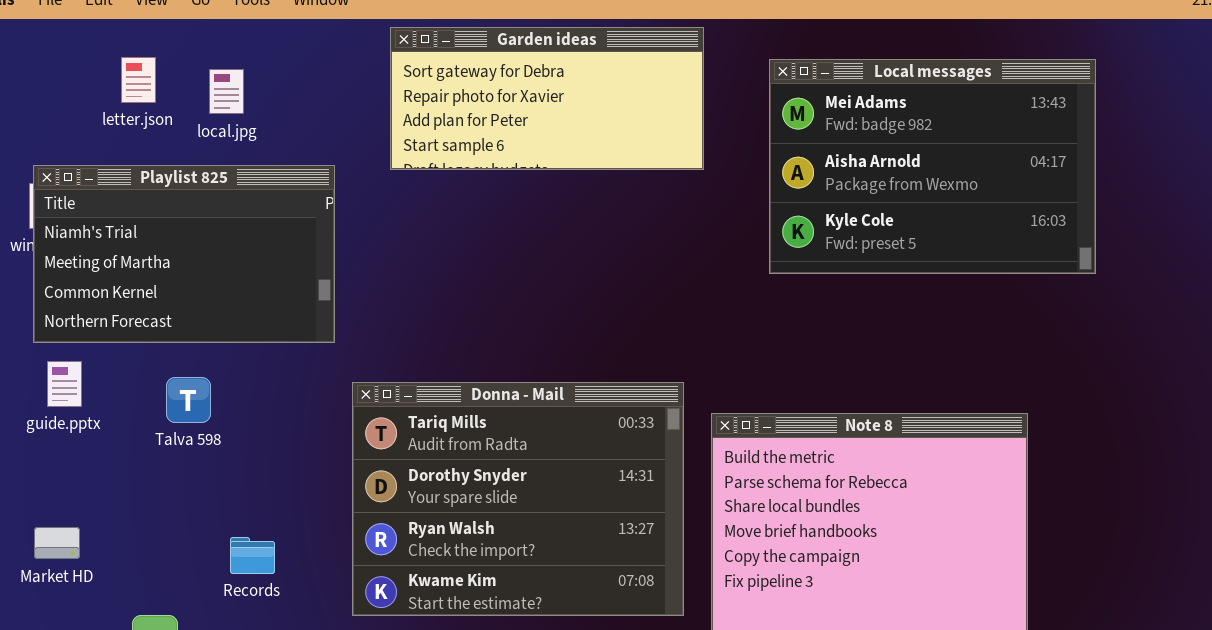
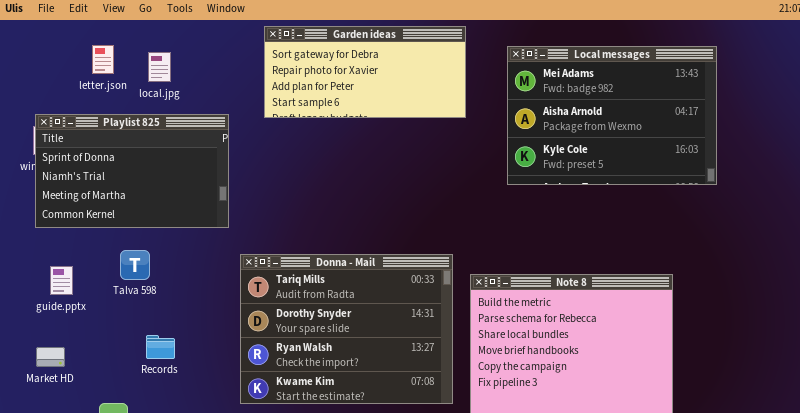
Playlist 825: [33,165,335,343] -> [35,114,229,228], scrolled up 1 row
guide.pptx: [47,361,82,407] -> [50,266,73,295], moved
Records: [230,537,275,574] -> [146,335,175,359], moved

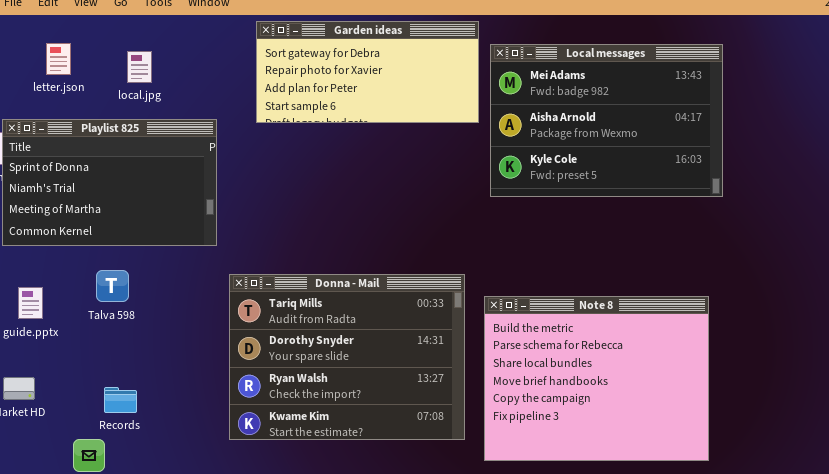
letter.json: [92,45,114,74] -> [46,43,71,75], moved
Local messages: [507,46,717,185] -> [490,44,723,197], moved
Records: [146,335,175,359] -> [104,387,137,413], moved

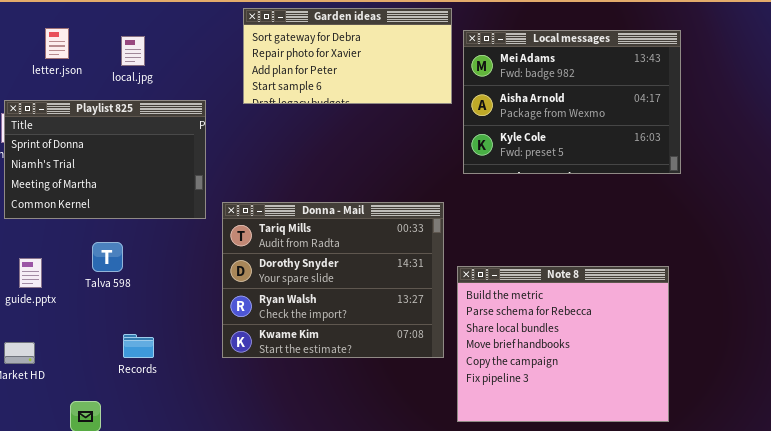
Donna - Mail: [229,274,465,440] -> [222,202,444,358], moved
Records: [104,387,137,413] -> [123,334,154,358], moved

